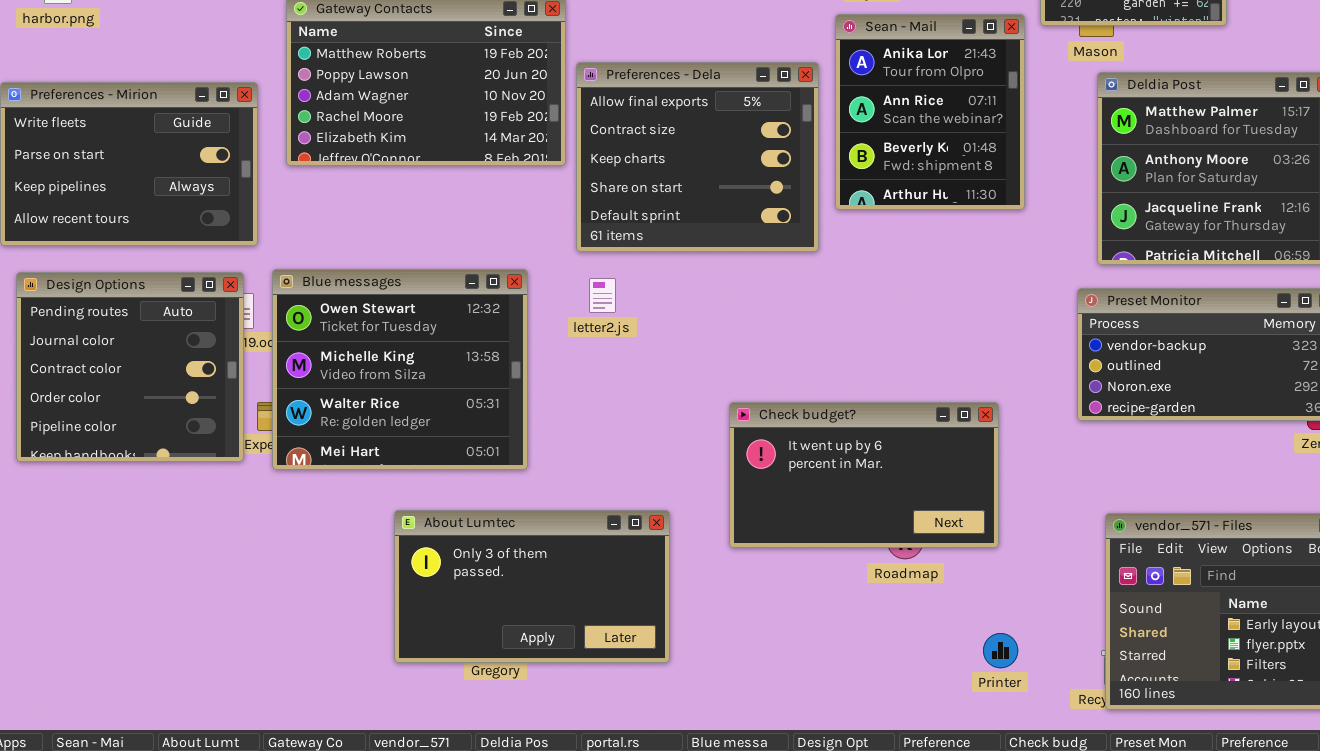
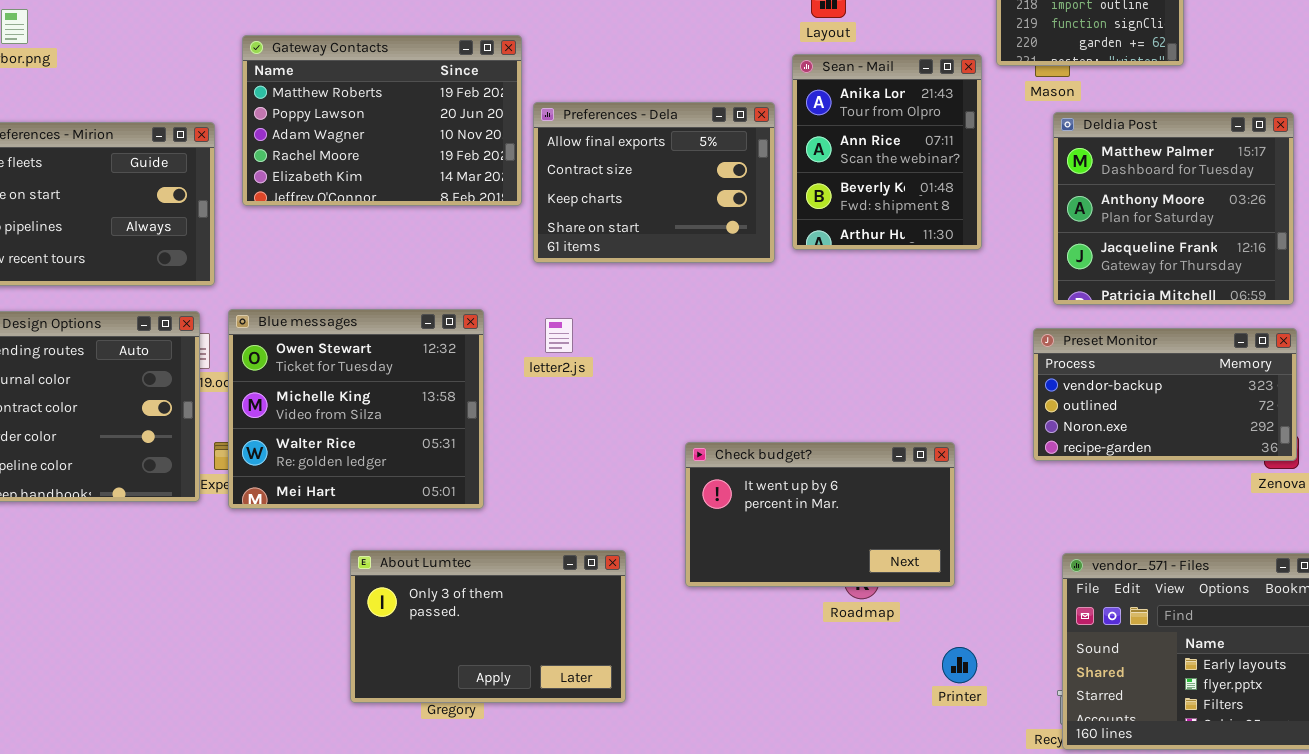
Preferences - Dela: [576,62,819,252] -> [533,102,775,263], resized
Printer: [983,633,1018,668] -> [942,647,977,683], moved

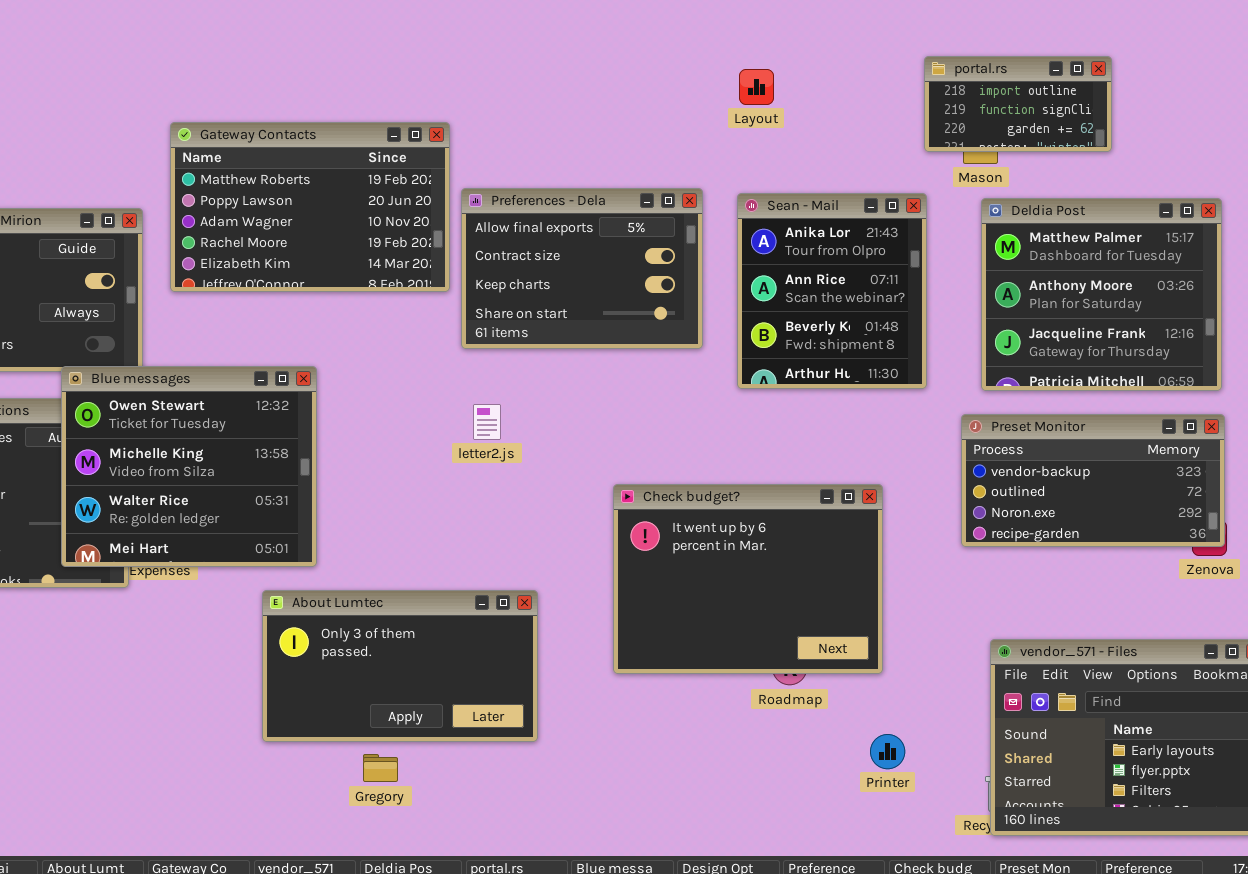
Sean - Mail: [792,54,982,250] -> [737,193,927,389], moved
Blue messages: [228,309,484,509] -> [61,366,317,567], moved
Check budget?: [685,442,955,587] -> [613,484,883,674], resized
About Lumtec: [350,550,626,703] -> [262,590,538,742], moved

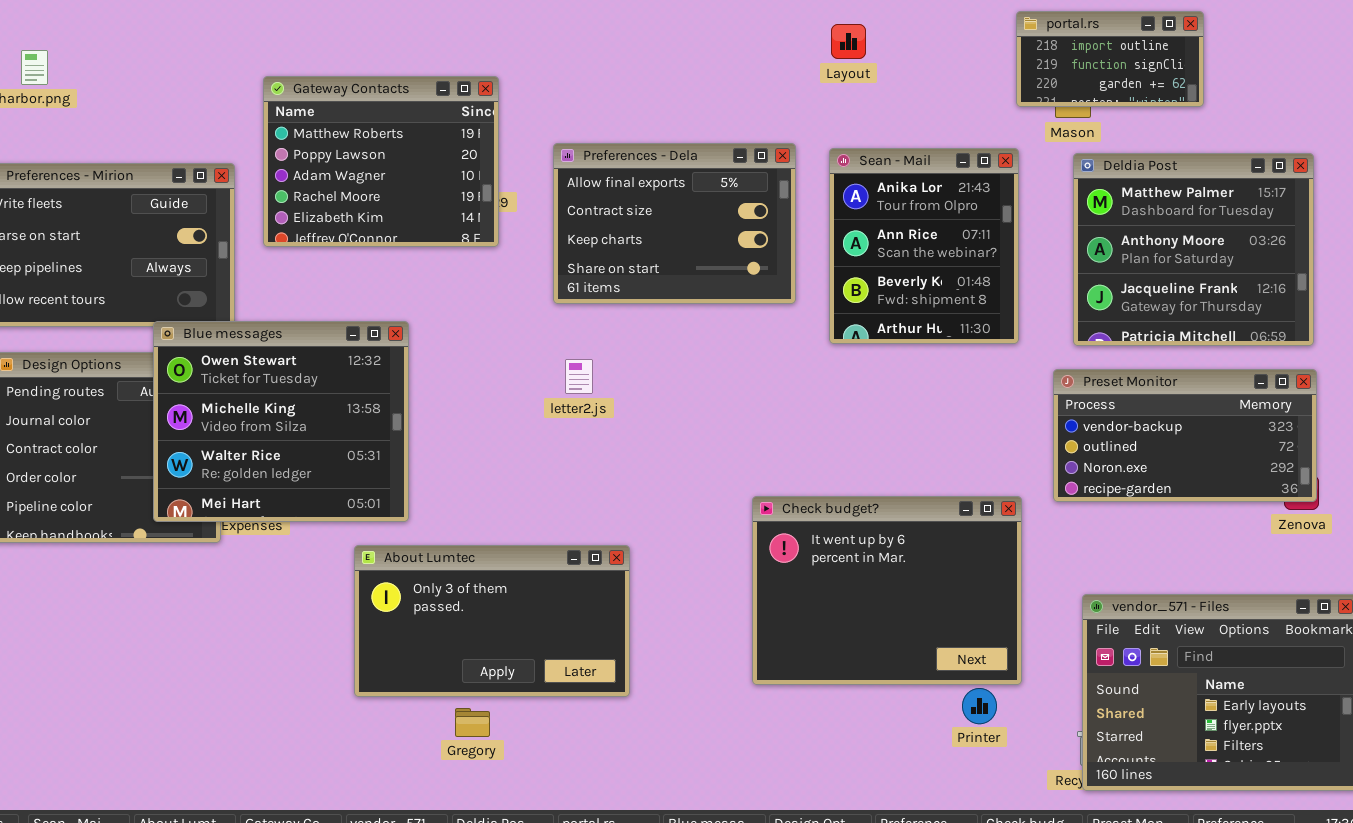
Gateway Contacts: [170,122,450,292] -> [263,76,499,247], resized
Check budget?: [613,484,883,674] -> [752,496,1022,685], moved

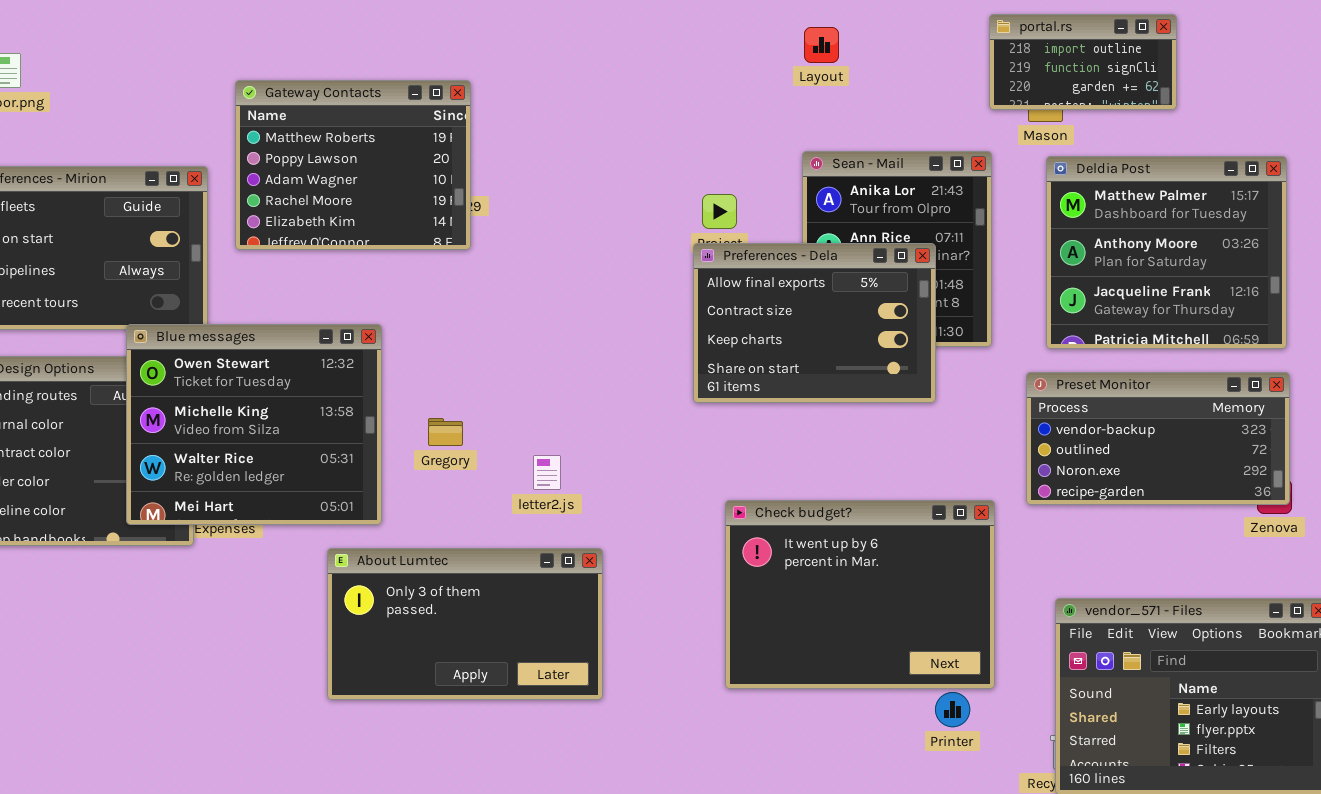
Preferences - Dela: [553,143,796,304] -> [693,243,936,403], moved
letter2.js: [565,359,593,394] -> [533,455,561,490], moved
Gregory: [455,708,490,737] -> [428,418,463,446], moved

